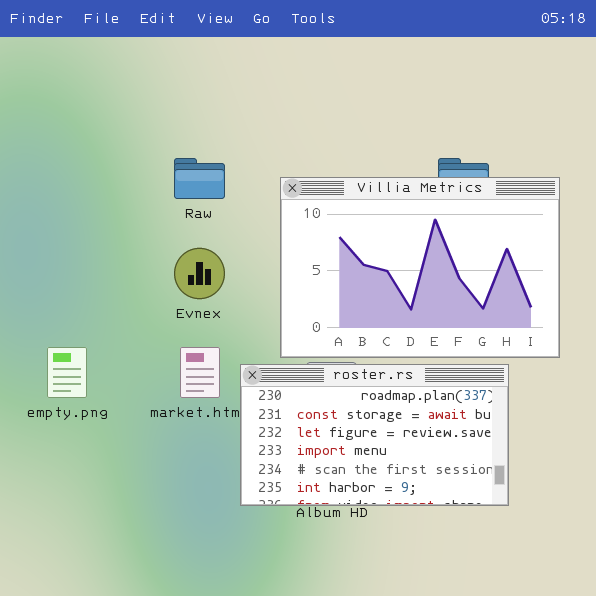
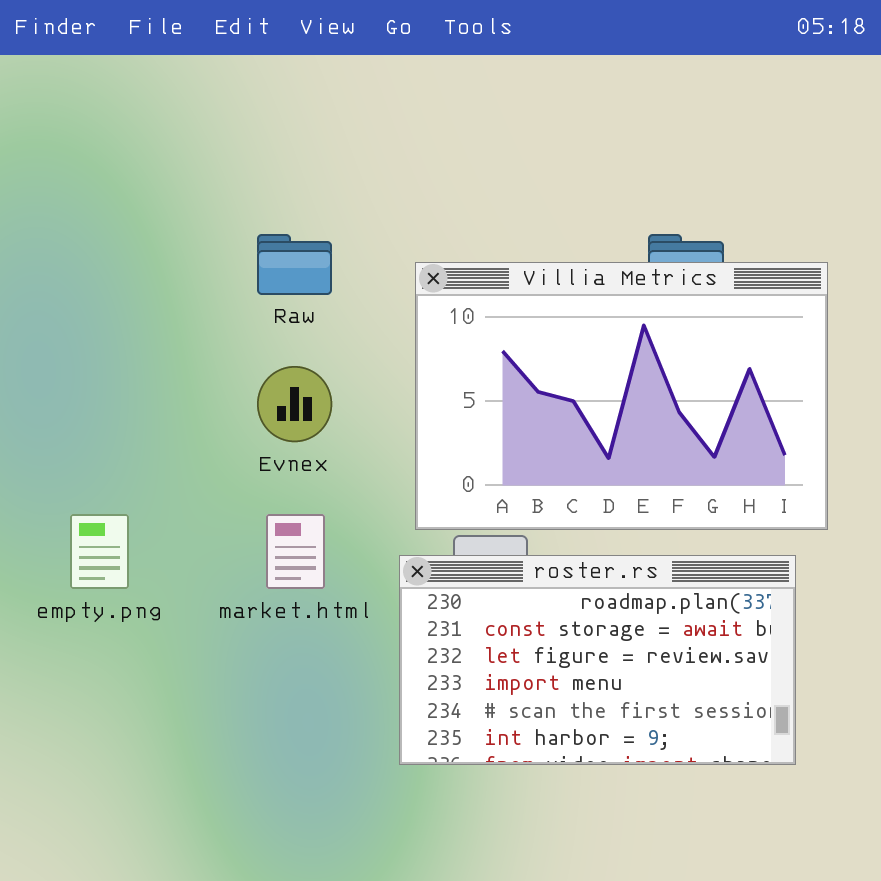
roster.rs: [240,364,509,506] -> [399,555,796,765], moved

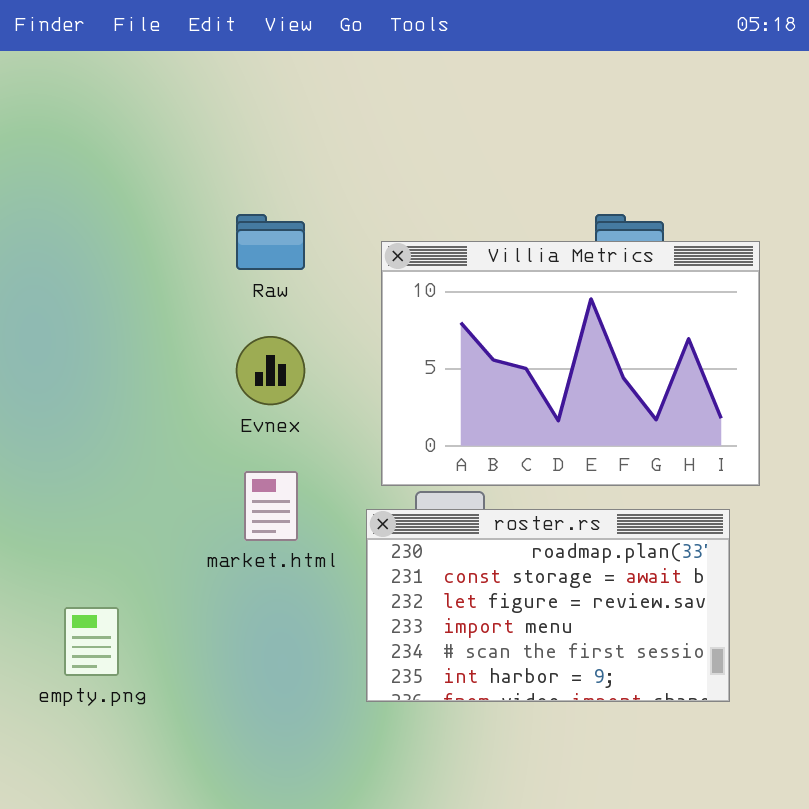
empty.png: [70,514,129,589] -> [64,607,119,676], moved

